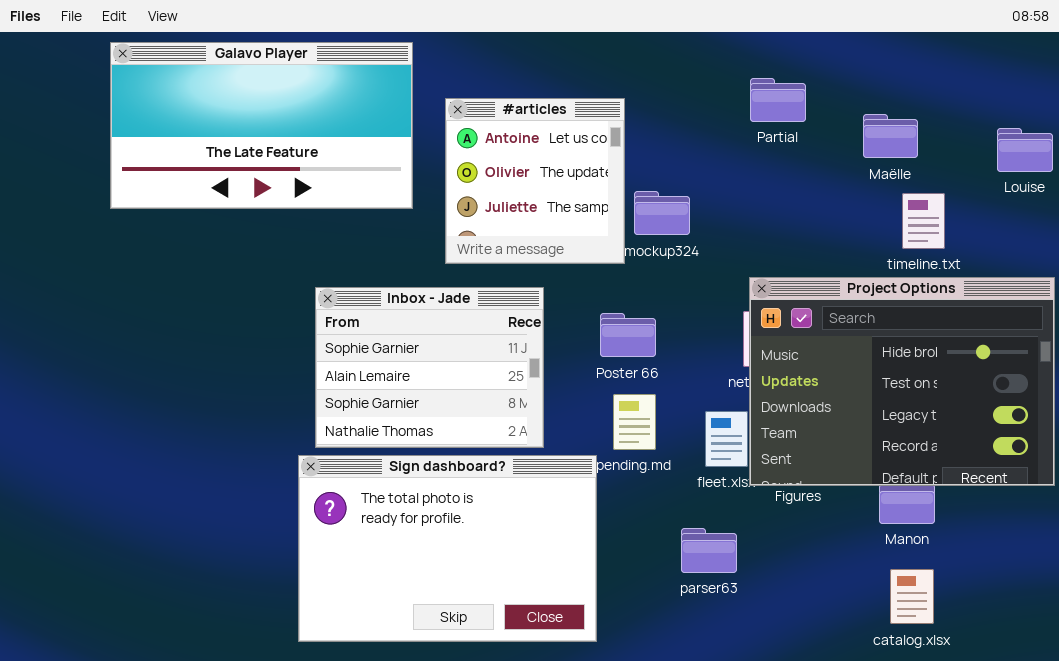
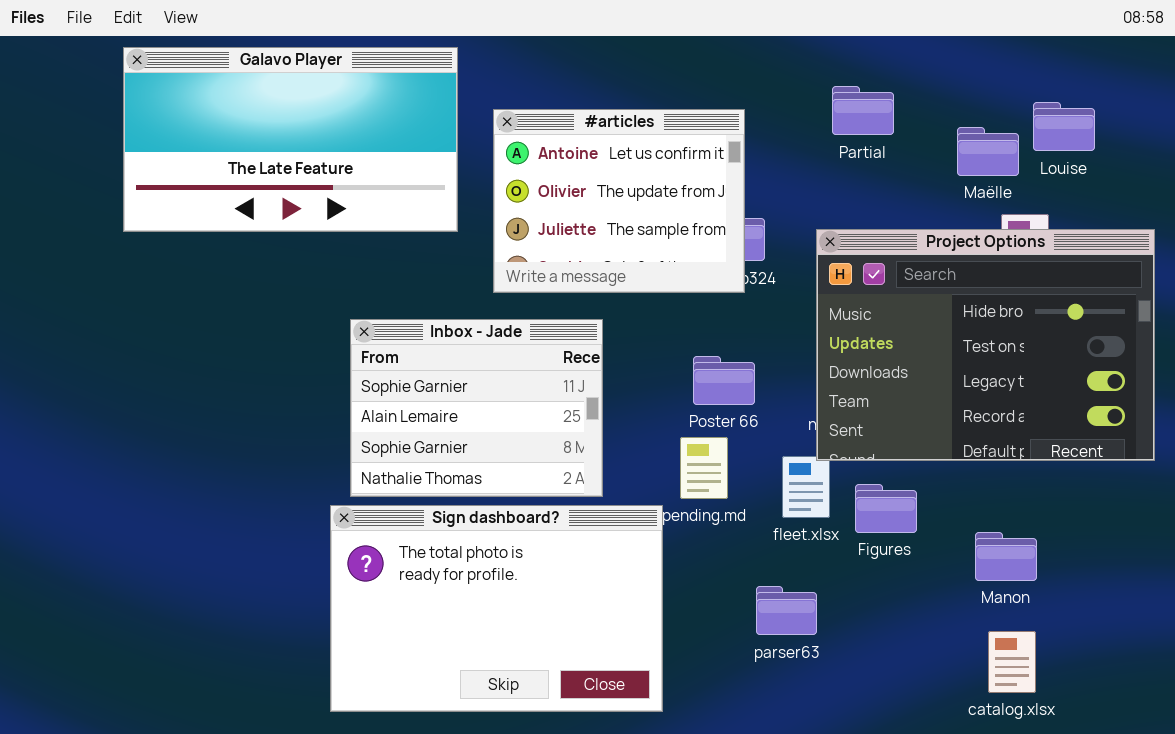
#articles: [445,98,625,264] -> [493,109,745,293], resized
Louise: [997,128,1053,172] -> [1033,102,1095,151], moved
Project Options: [749,277,1055,486] -> [816,229,1155,461], moved
Poster 66: [600,313,656,357] -> [693,356,755,405], moved

